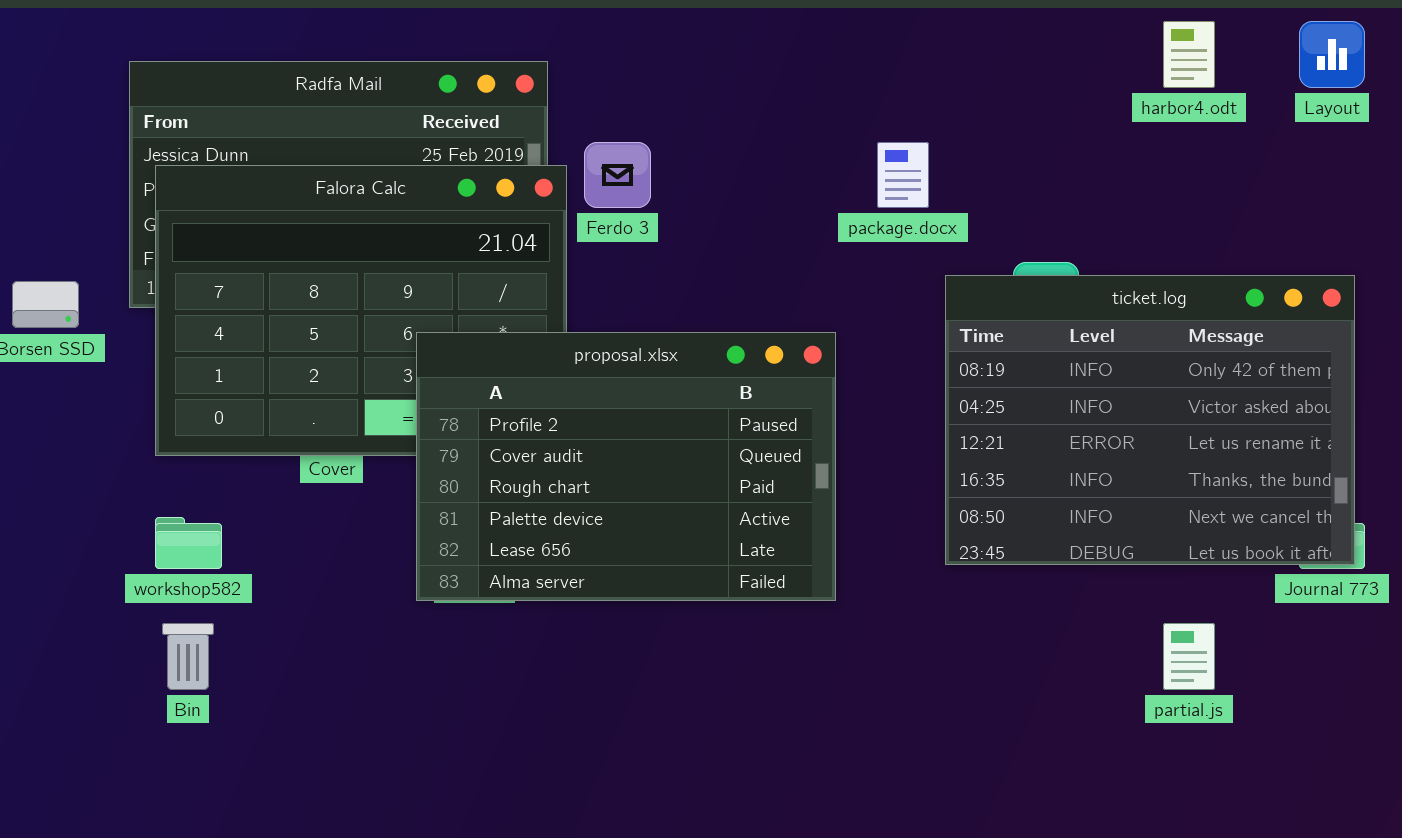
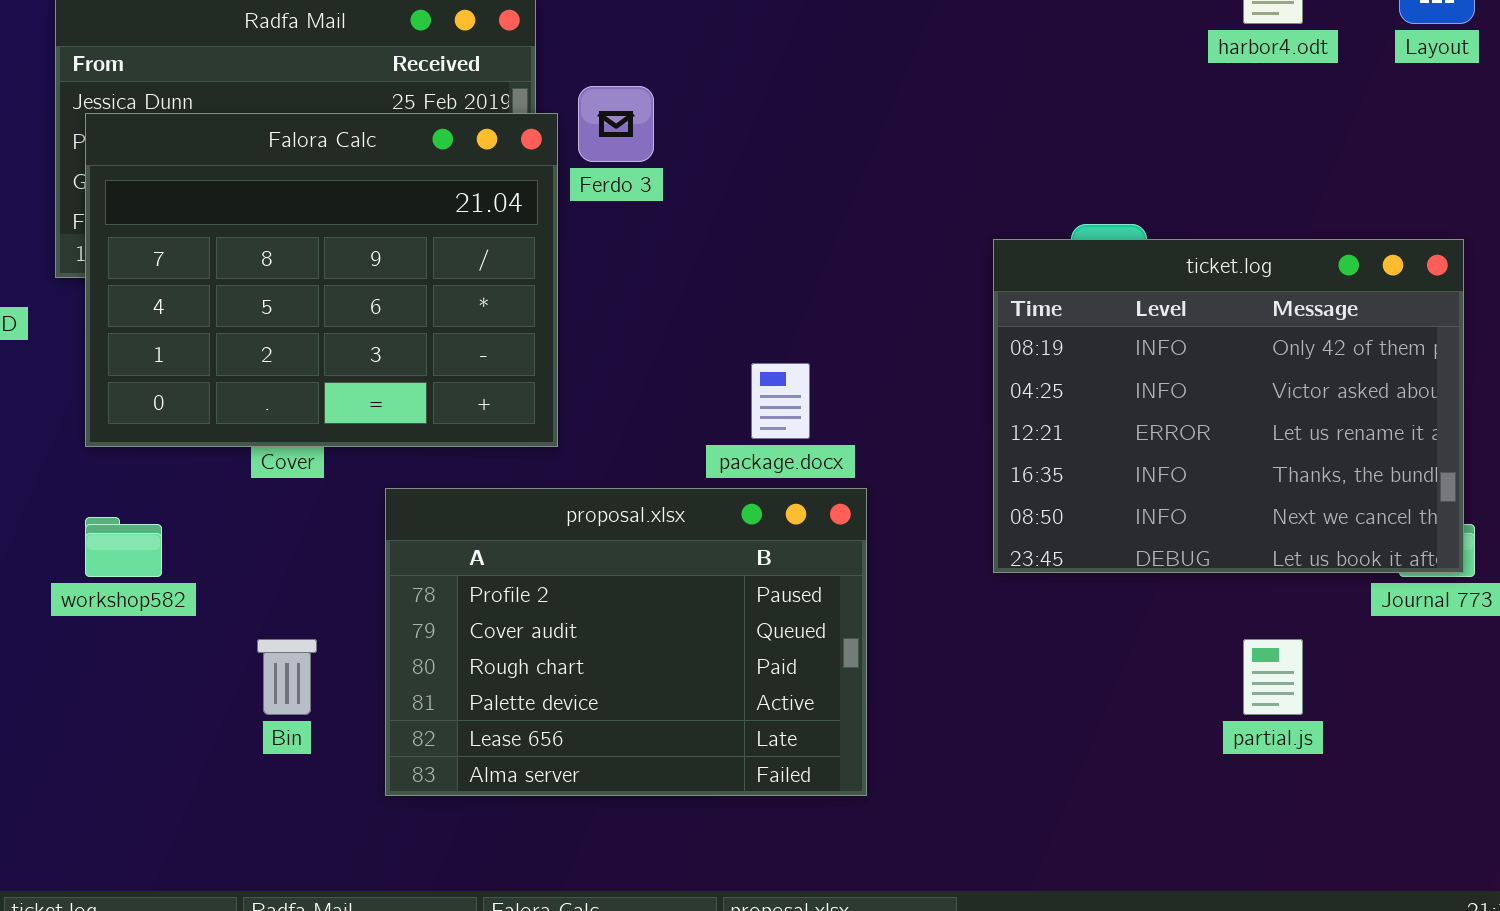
package.docx: [877,142,929,208] -> [751,363,810,439], moved
proposal.xlsx: [416,332,836,601] -> [385,488,867,796], moved
Bin: [162,623,214,690] -> [257,639,317,715], moved

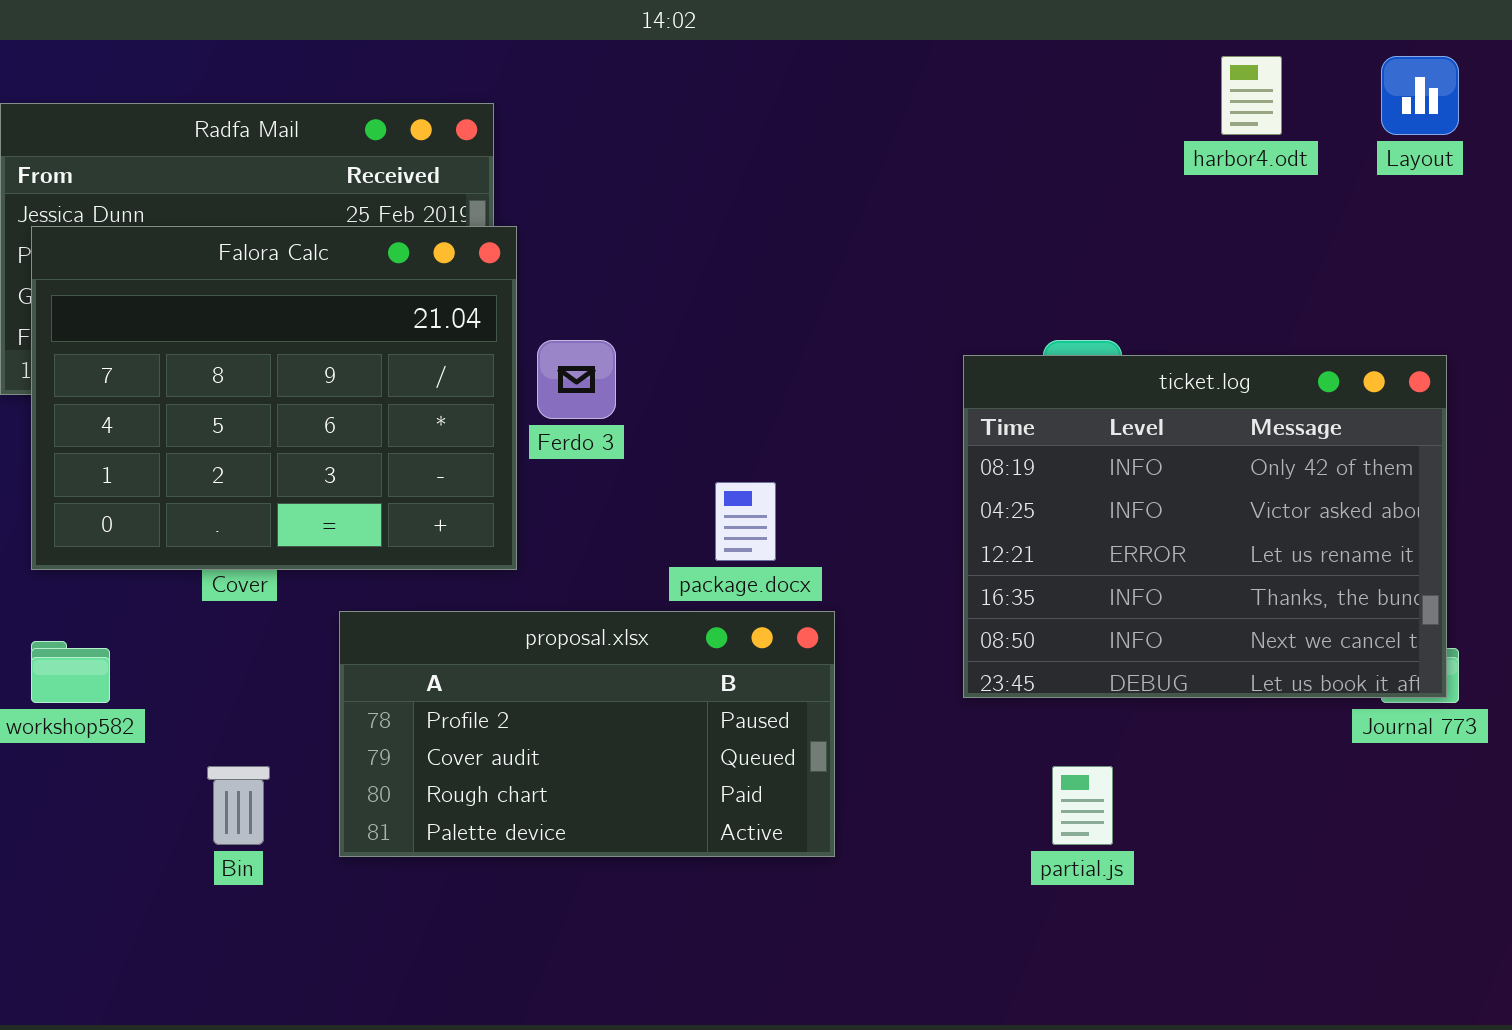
Ferdo 3: [578,86,654,162] -> [537,340,616,419], moved
proposal.xlsx: [385,488,867,796] -> [339,611,835,857], resized
partial.js: [1243,639,1303,715] -> [1052,766,1113,845], moved

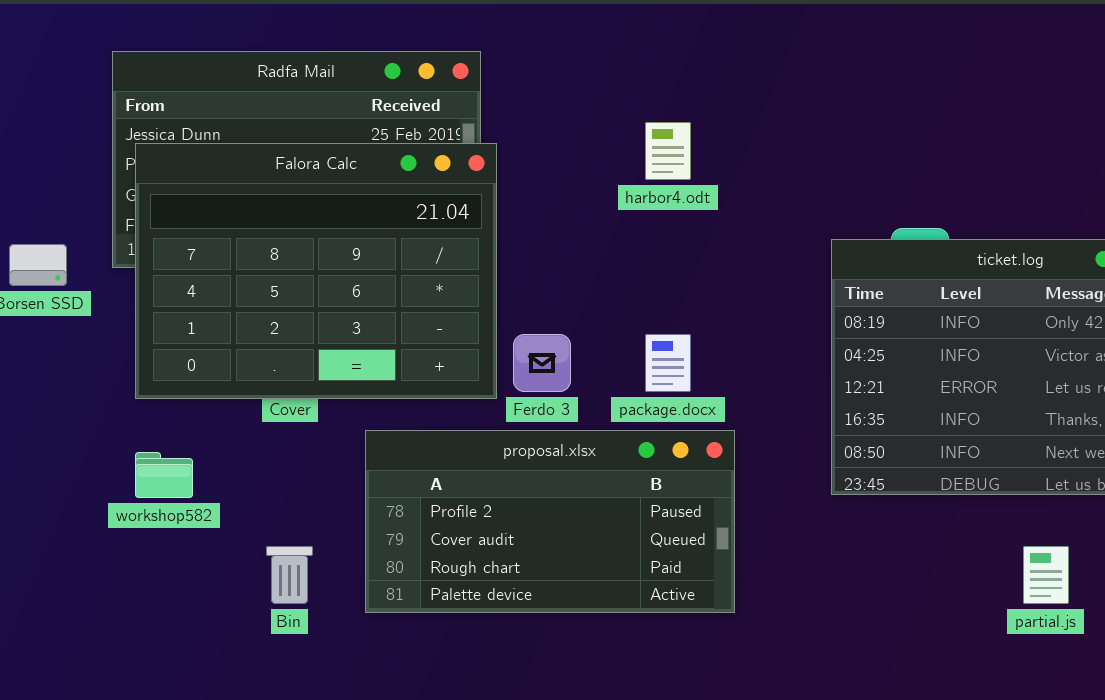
harbor4.odt: [1221,56,1282,135] -> [645,122,691,180], moved
Ferdo 3: [537,340,616,419] -> [513,334,571,392], moved
partial.js: [1052,766,1113,845] -> [1023,546,1069,604], moved

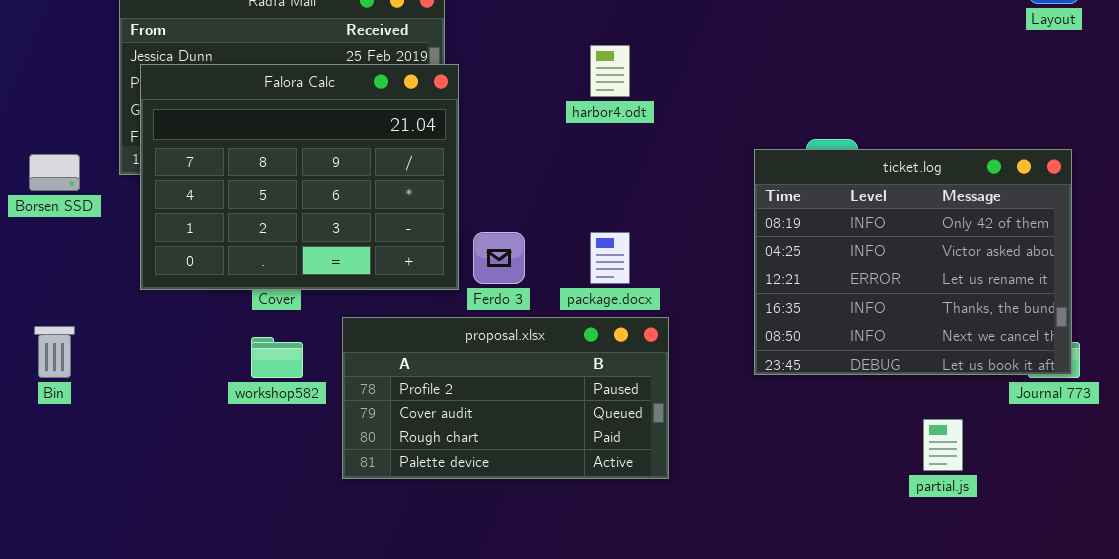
workshop582: [135,452,193,498] -> [251,337,303,378], moved
Bin: [266,546,313,604] -> [34,326,75,378], moved

